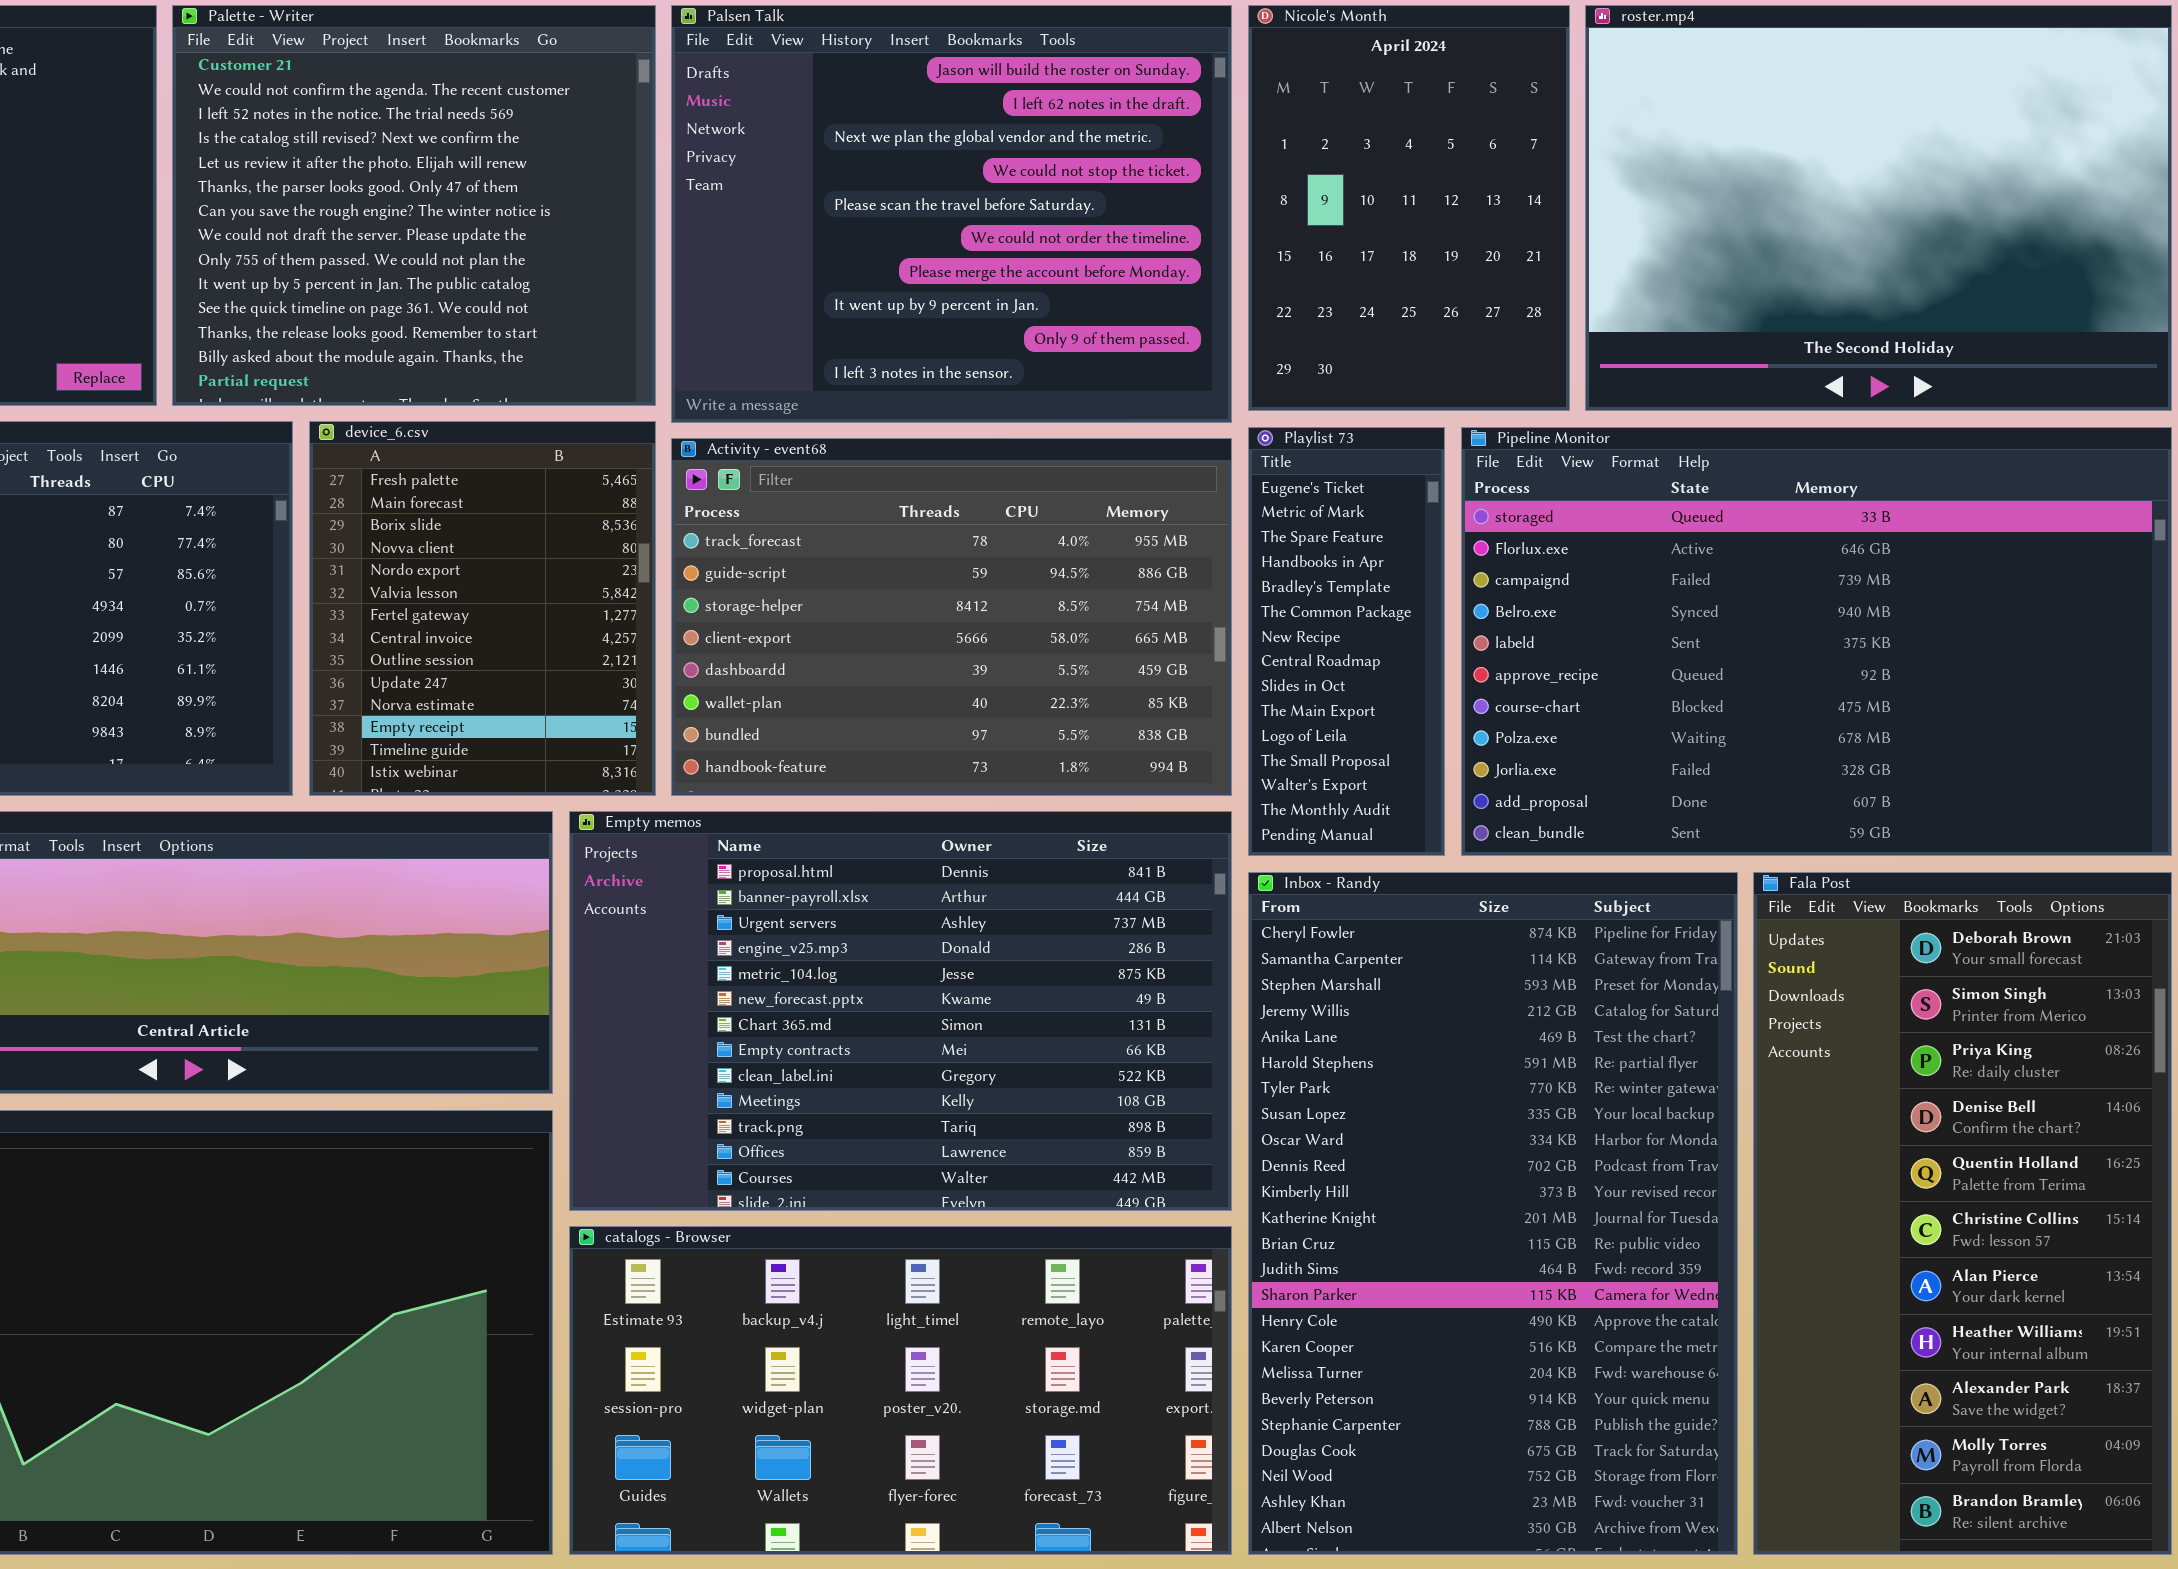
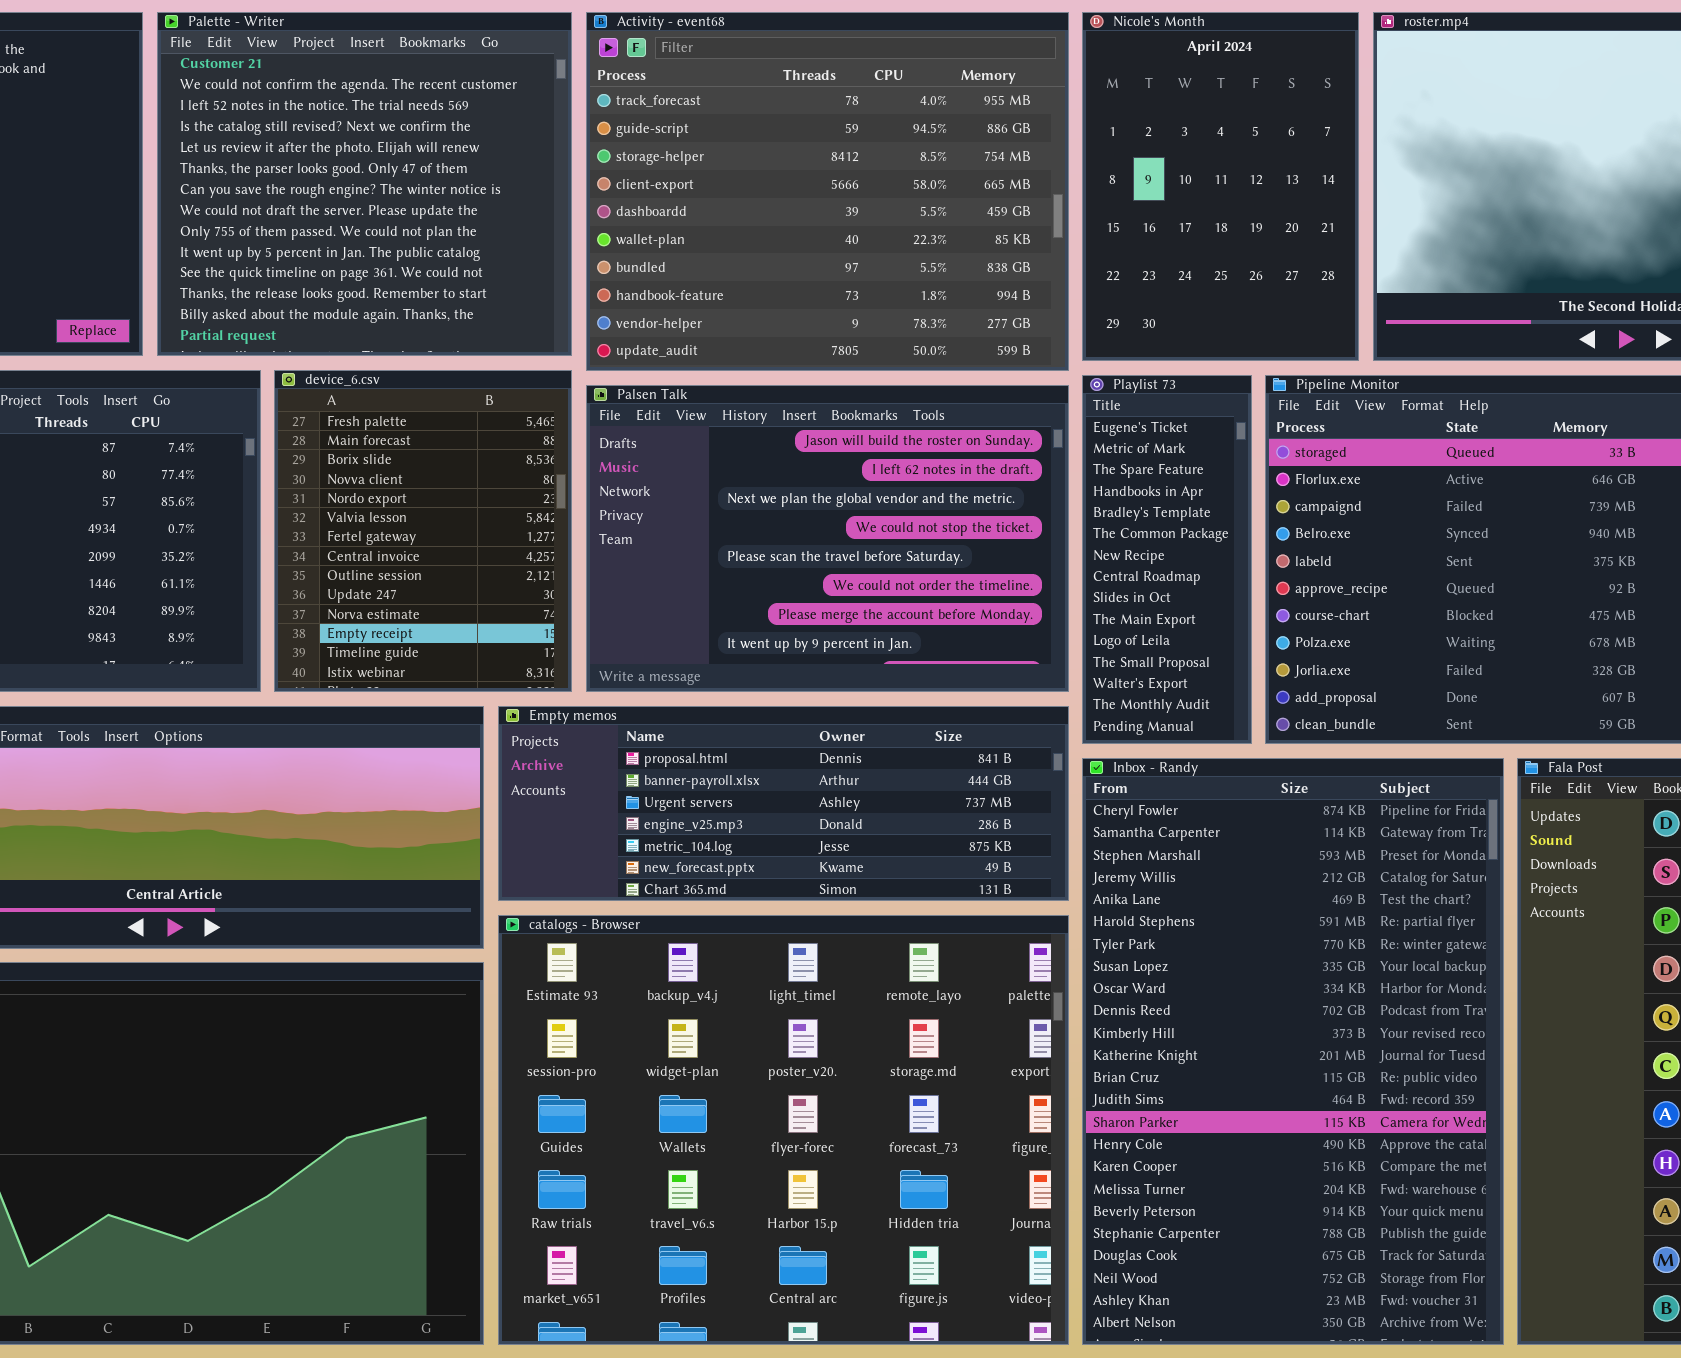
Palsen Talk: [671,5,1232,423] -> [586,385,1069,692], moved, resized
Activity - event68: [671,438,1232,796] -> [586,12,1069,371], moved, resized
Empty memos: [569,811,1232,1211] -> [498,706,1069,901], resized
catalogs - Browser: [569,1226,1232,1555] -> [498,915,1069,1345], resized

